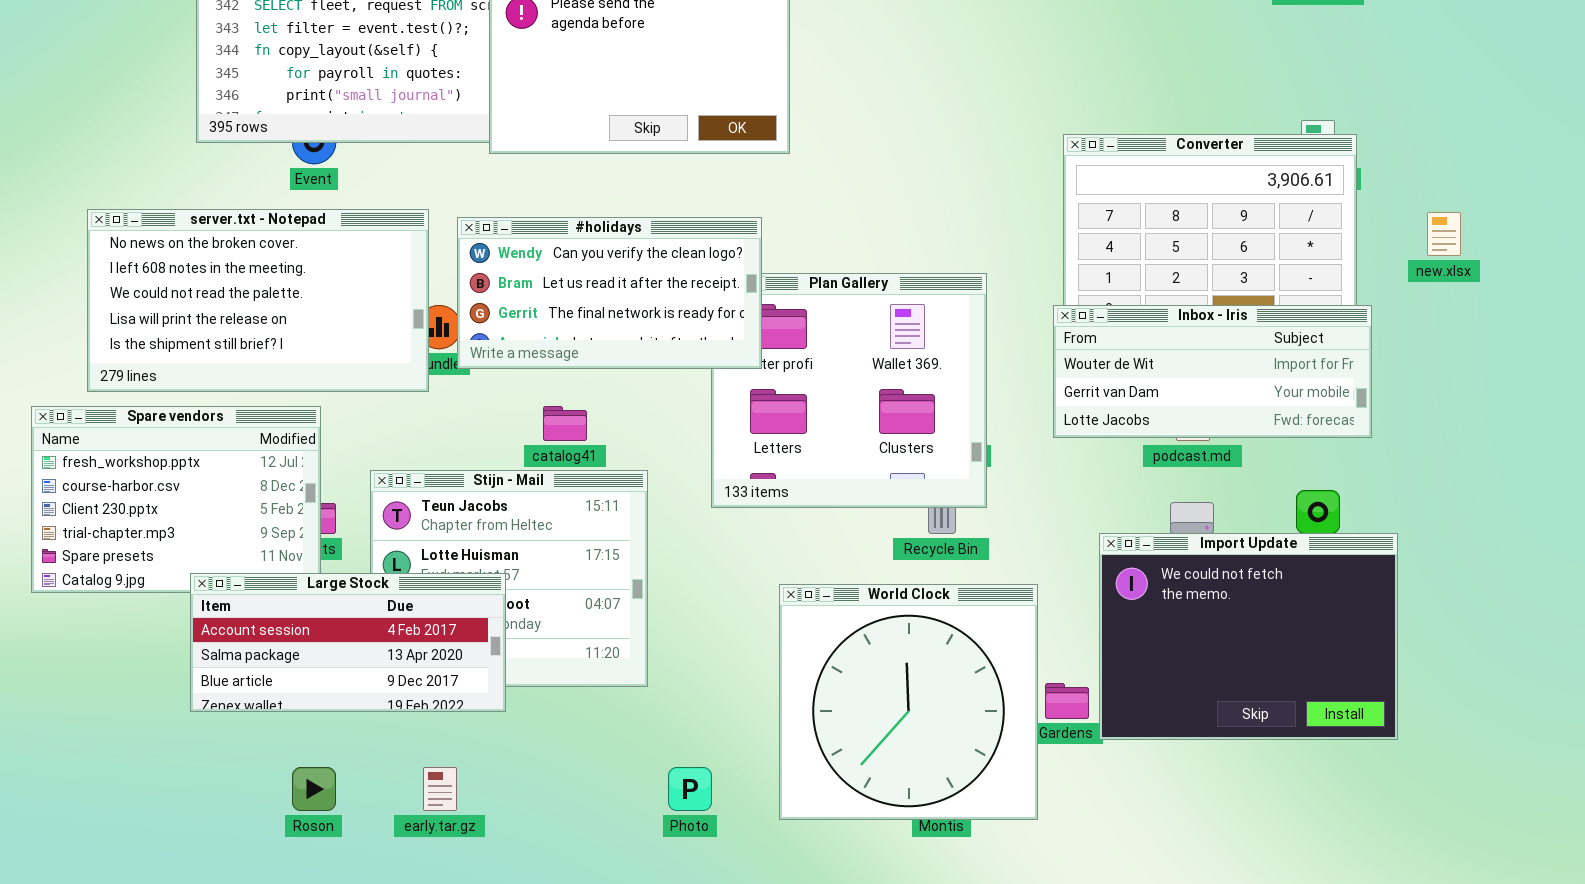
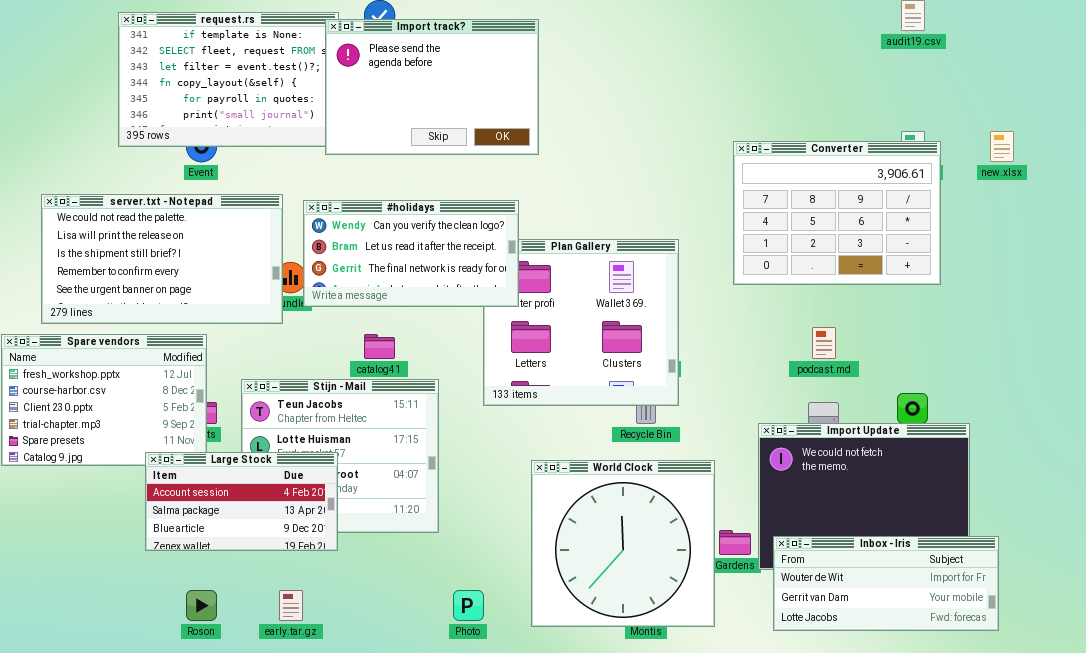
server.txt - Notepad: [87,209,429,392] -> [41,194,283,324], scrolled down 2 rows
new.xlsx: [1427,212,1461,256] -> [990,131,1014,162], moved
Inbox - Iris: [1053,305,1372,438] -> [773,536,999,631], moved
Large Stock: [190,573,506,712] -> [145,452,338,551], resized

